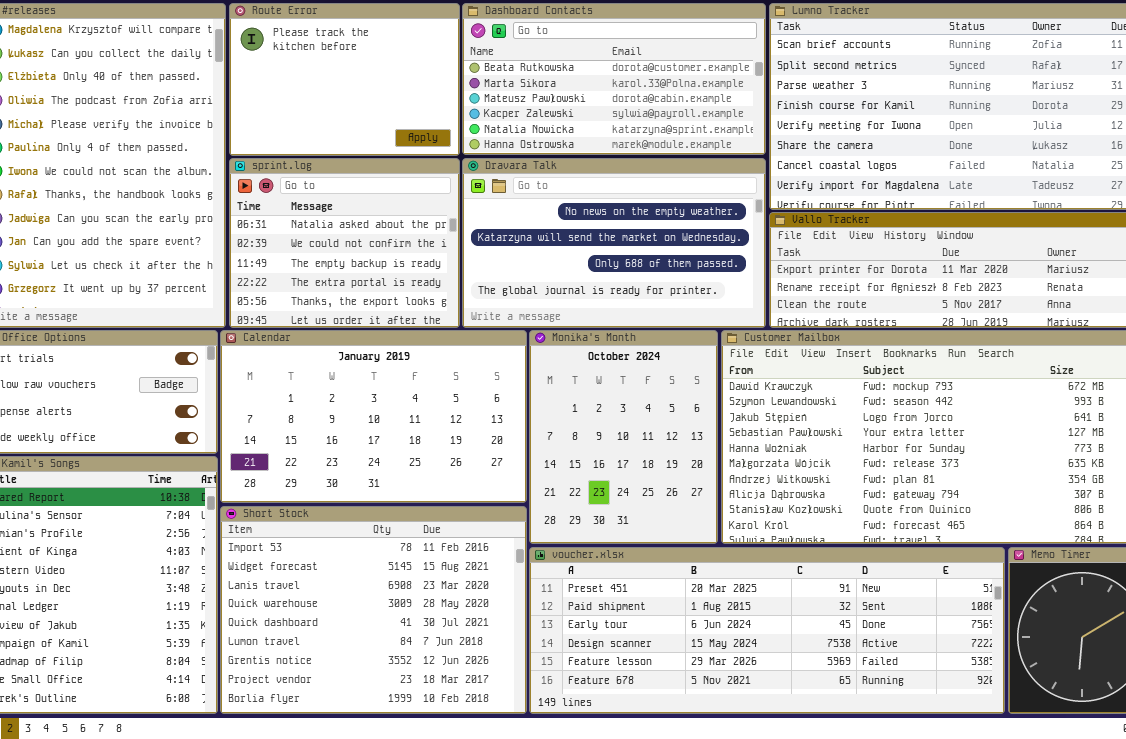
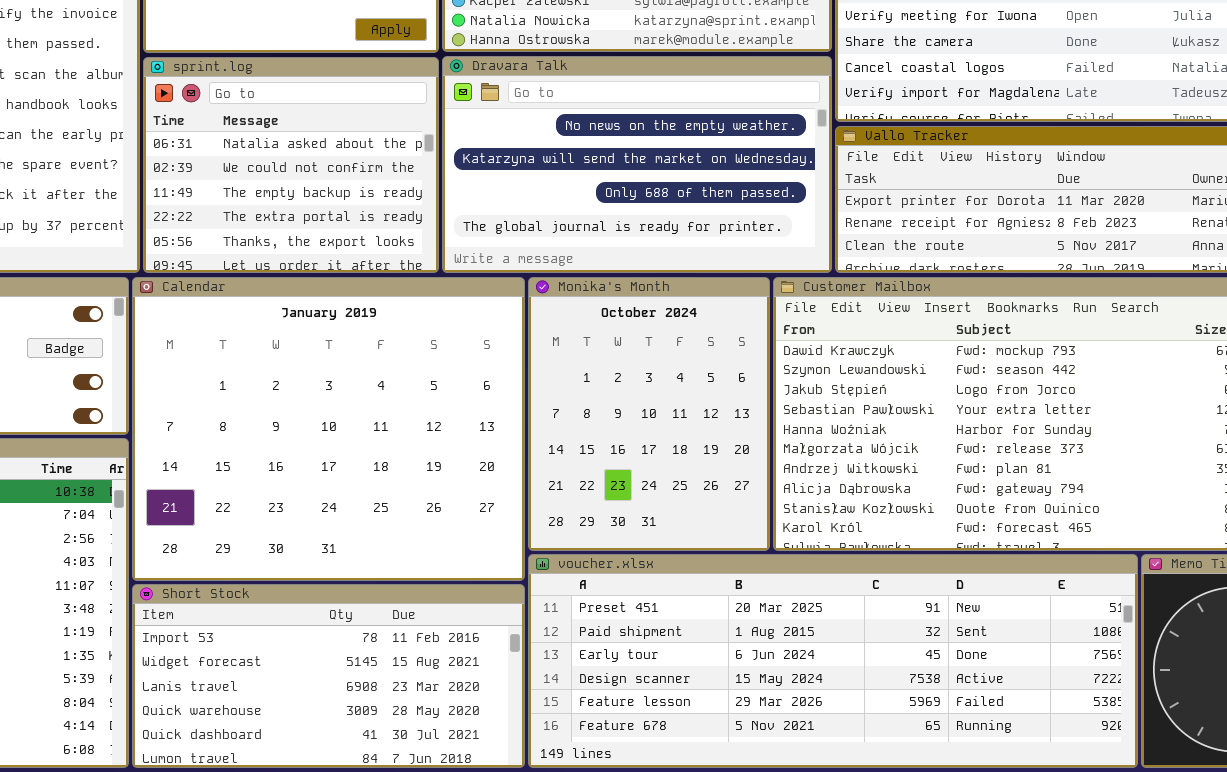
Calendar: [220,330,527,503] -> [132,277,525,581], resized
Short Stock: [220,506,527,714] -> [132,584,525,768], resized

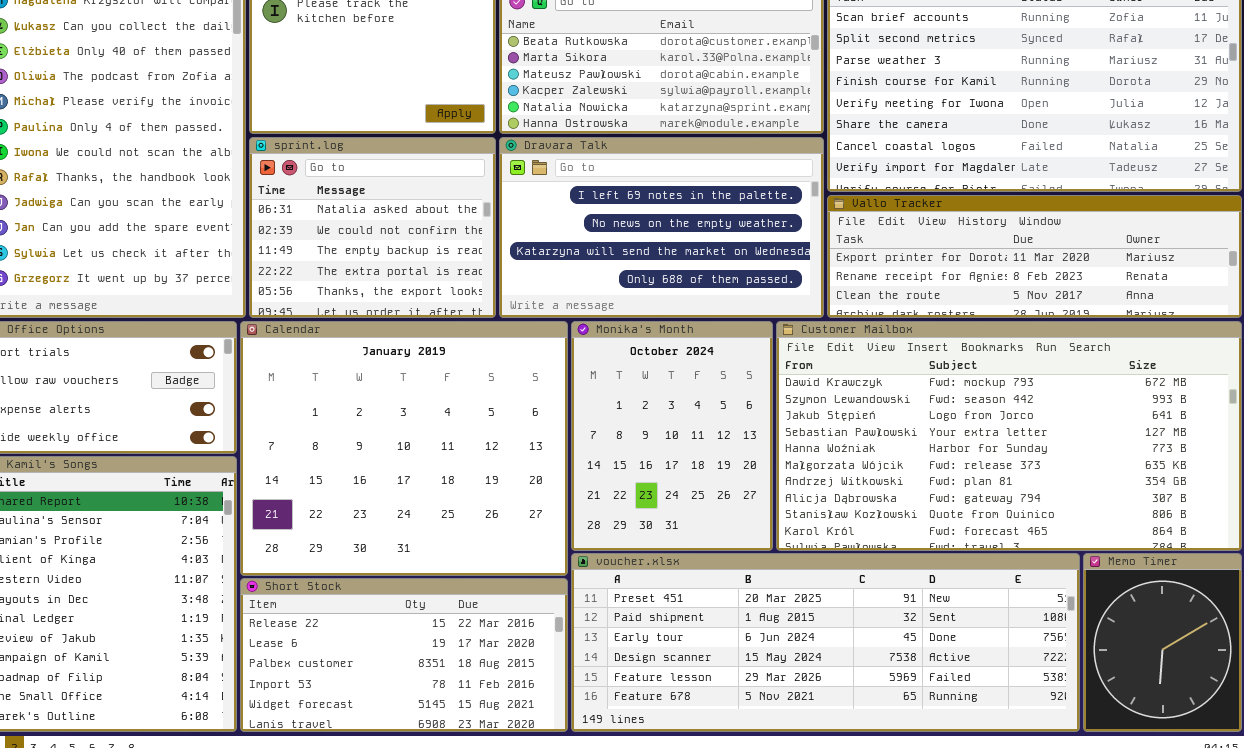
Dravara Talk: [442,56,832,273] -> [499,137,824,318], scrolled up 1 row
Short Stock: [132,584,525,768] -> [240,578,568,732], scrolled up 3 rows

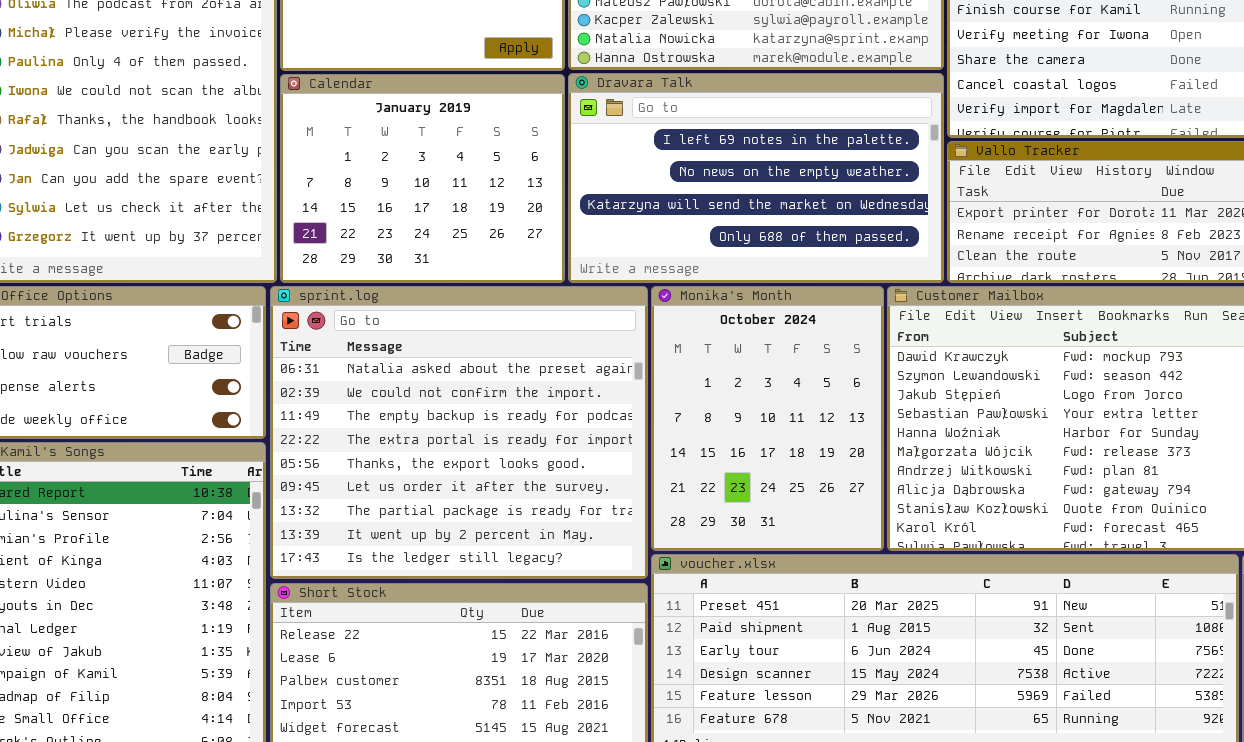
sprint.log: [249,137,496,318] -> [270,286,648,579], moved, resized
Calendar: [240,321,568,576] -> [280,74,565,283], moved, resized

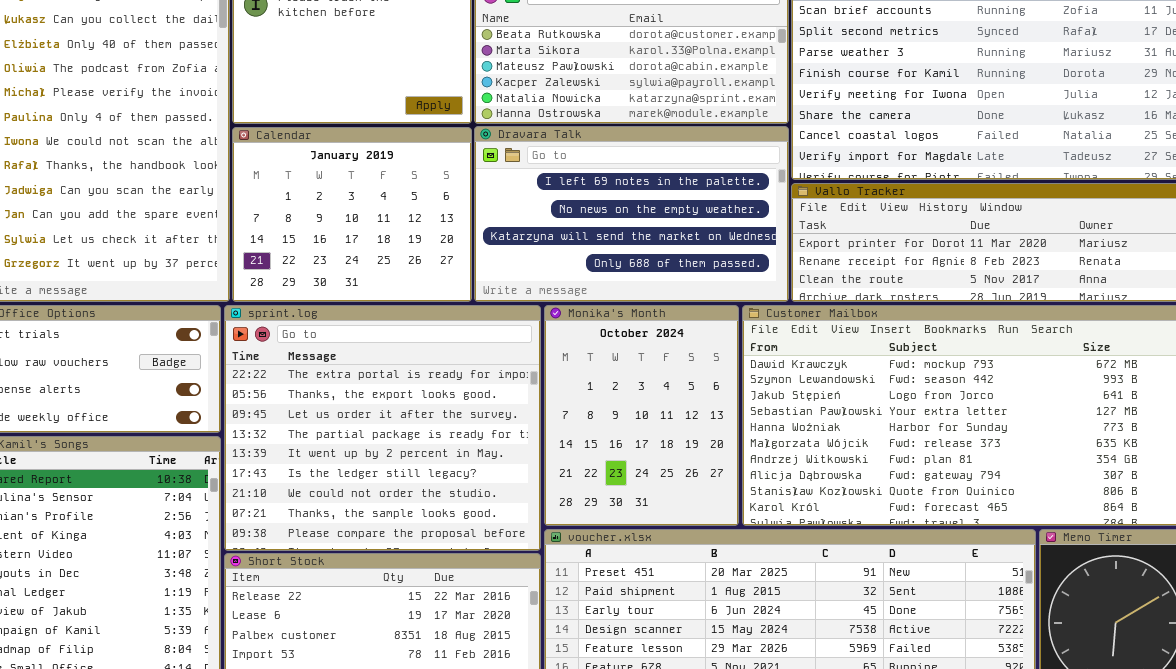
sprint.log: [270,286,648,579] -> [224,305,541,551], scrolled down 3 rows

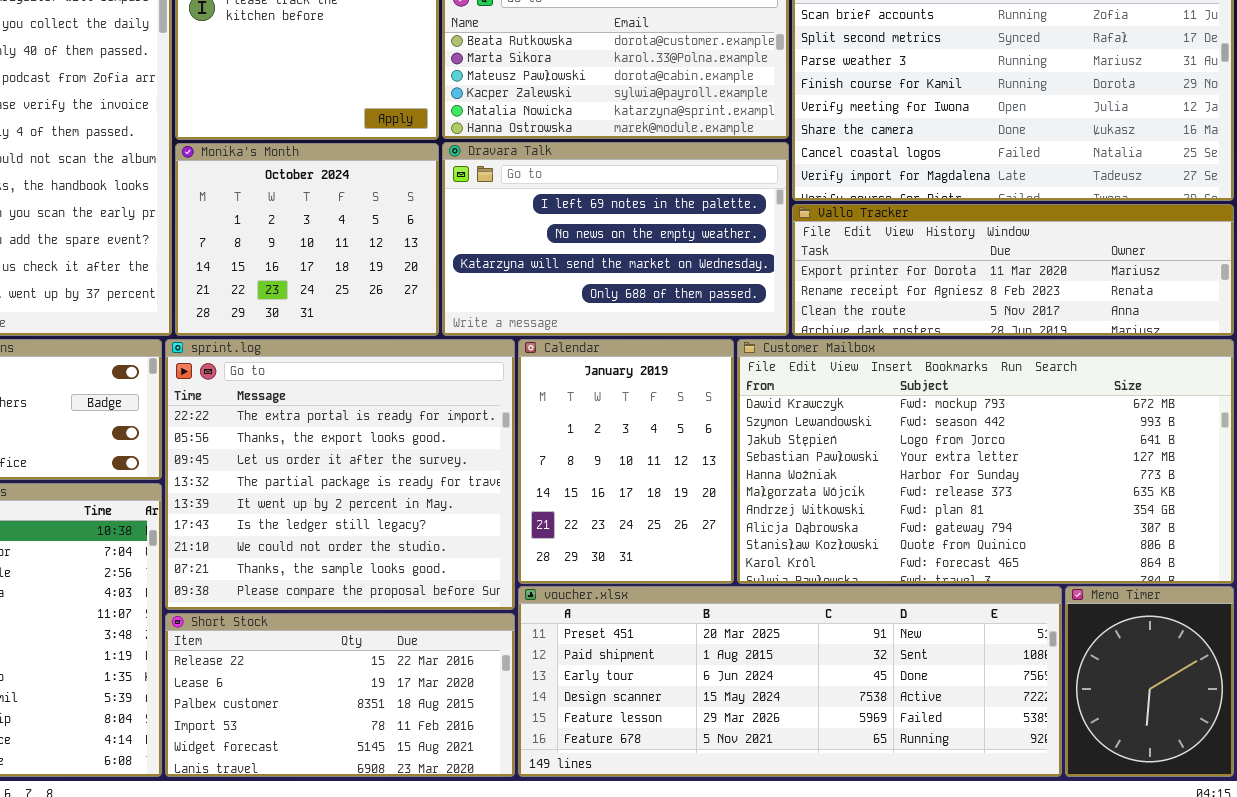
Calendar: [232,127,472,302] -> [518,339,734,584], moved, resized
Monika's Month: [544,305,739,526] -> [175,143,439,336], moved, resized

